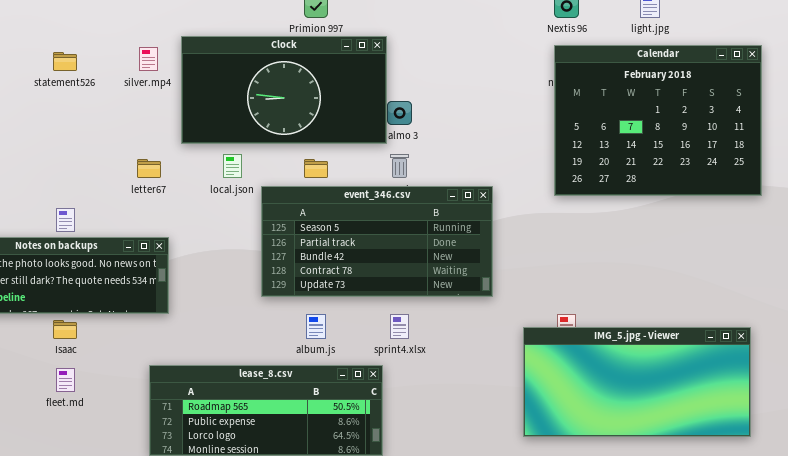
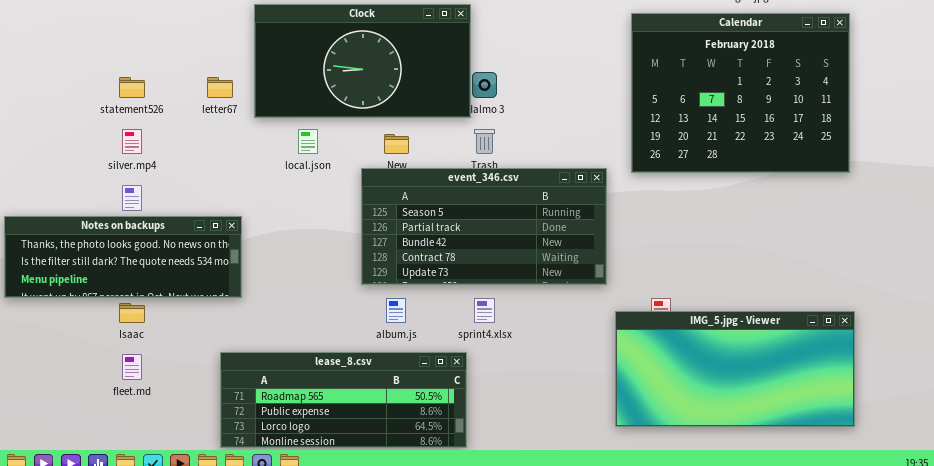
Calendar: [554,45,762,196] -> [631,13,850,173], moved
silver.mp4: [139,47,158,71] -> [122,129,142,154], moved
statement526: [53,52,77,71] -> [119,77,145,98], moved
letter67: [137,159,161,178] -> [207,77,233,98], moved
event_346.csv: [261,186,493,297] -> [361,168,607,285], moved

